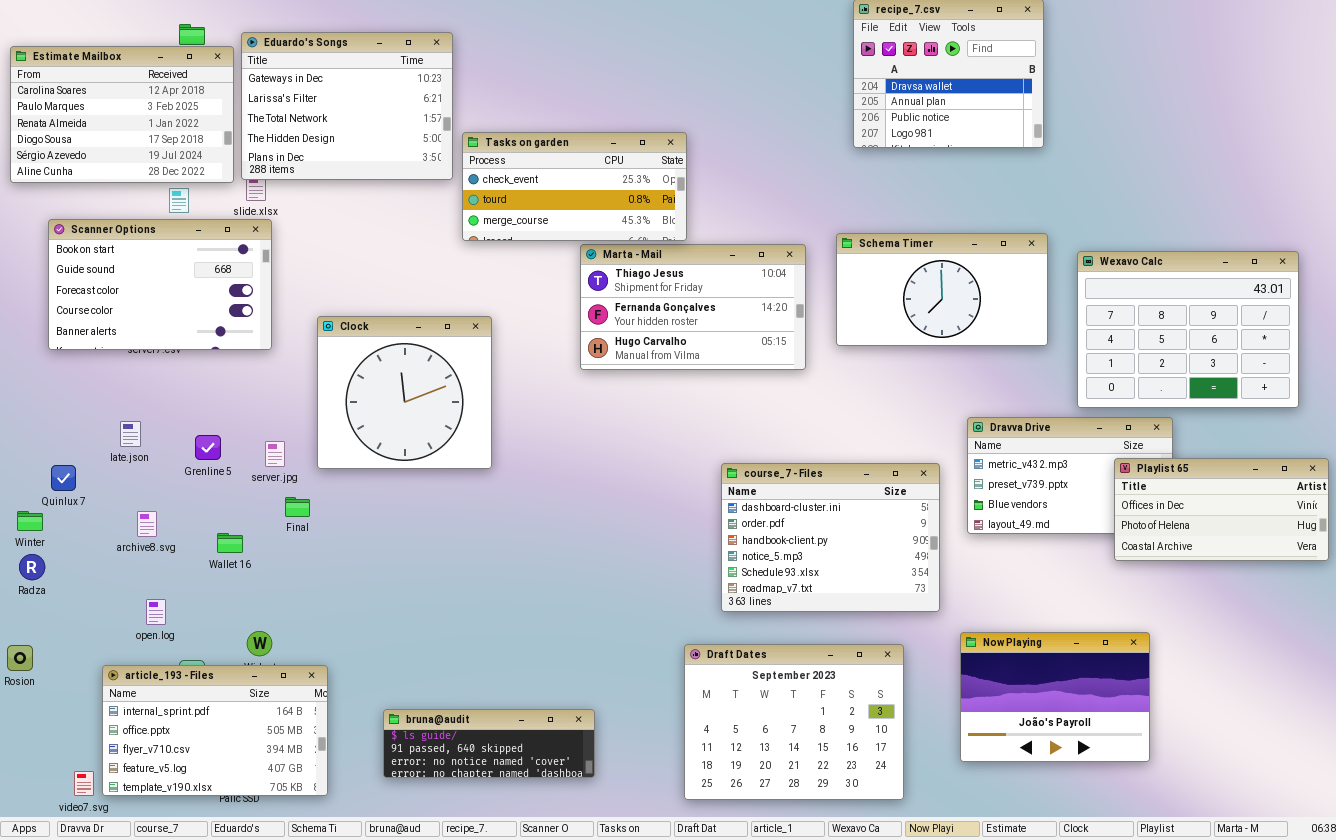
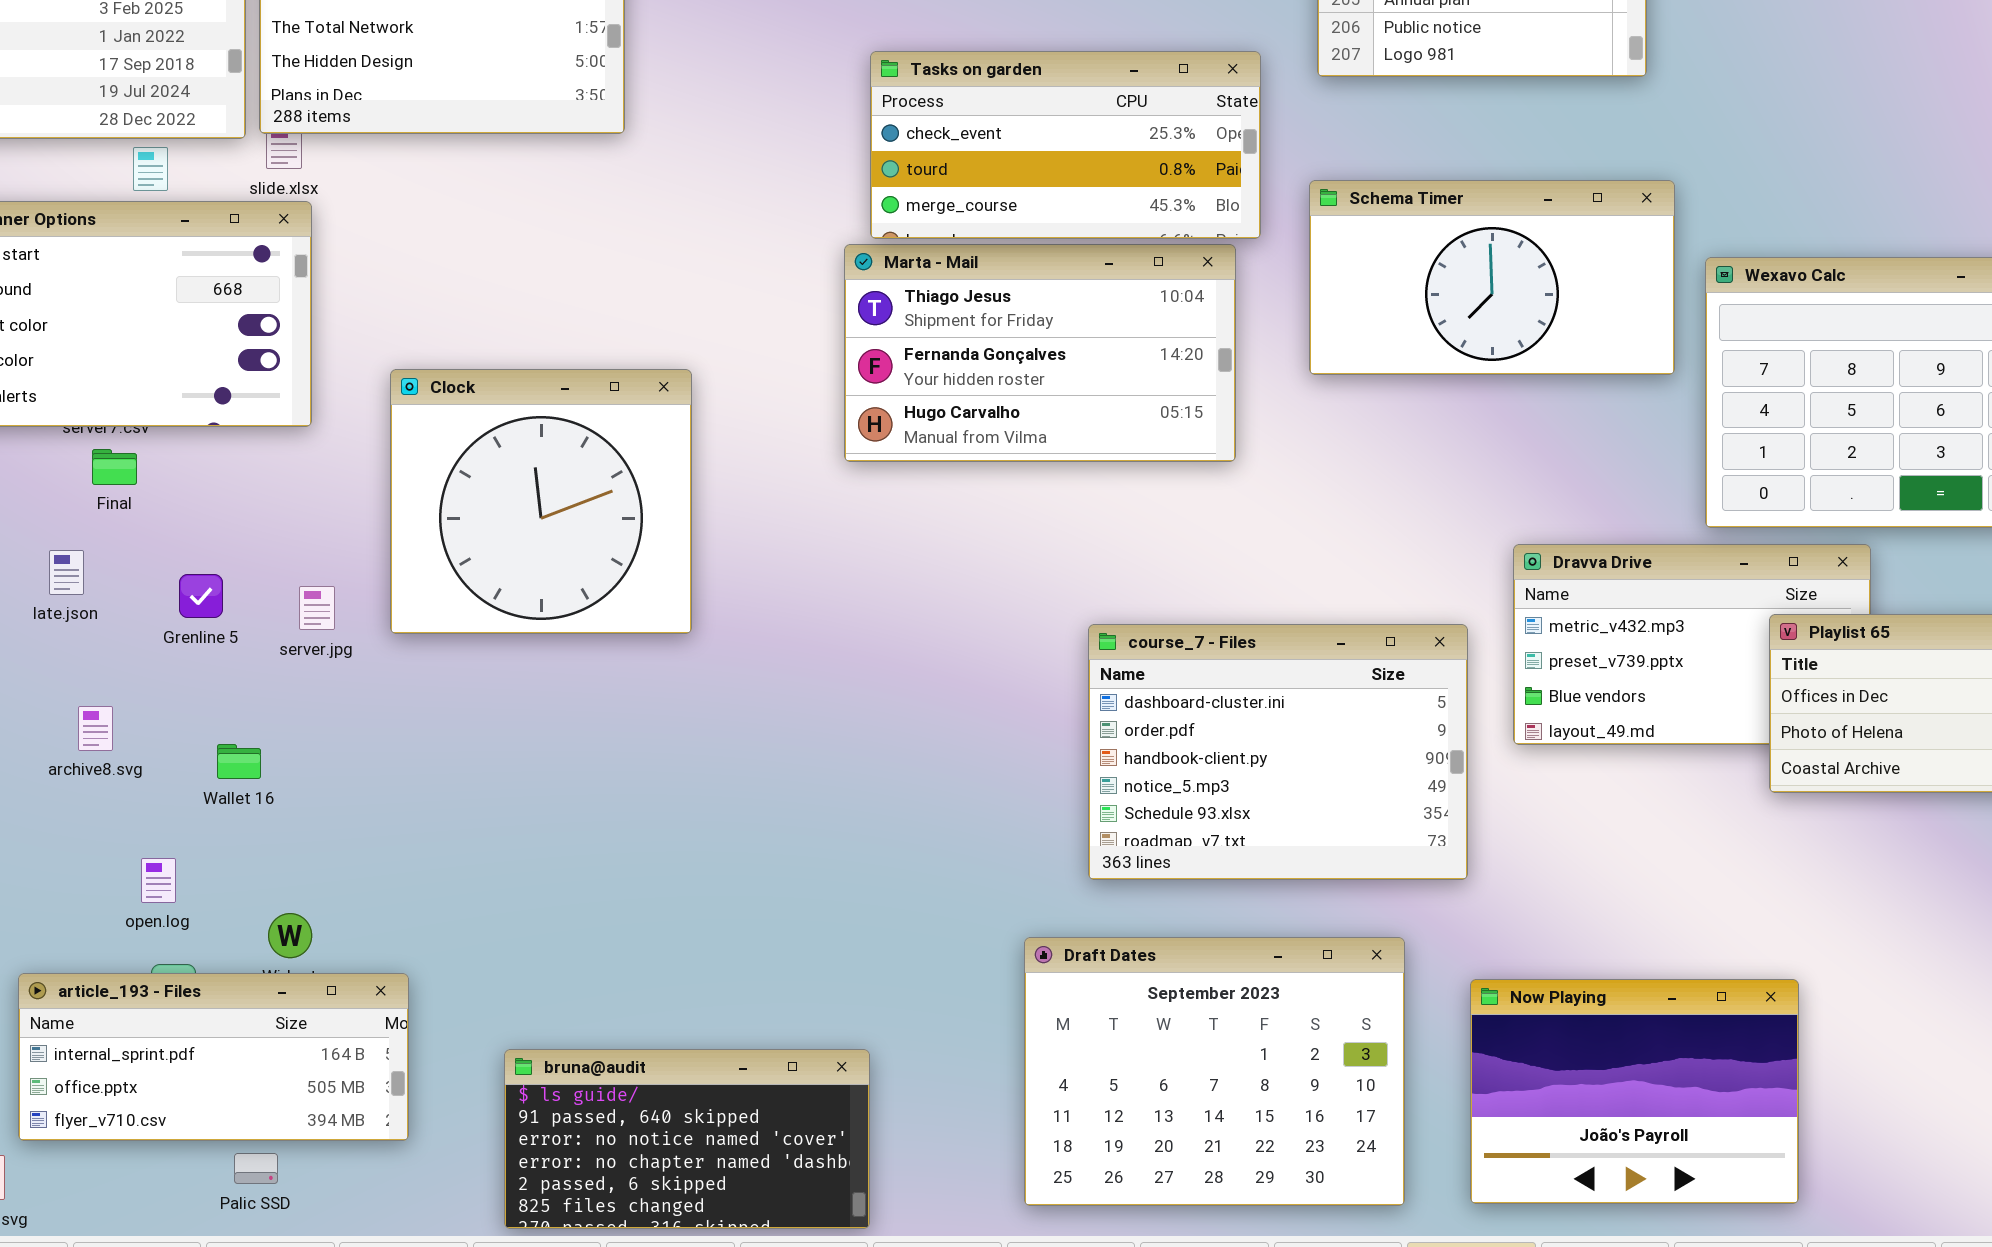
Tasks on garden: [462,132,687,241] -> [870,51,1261,239], moved
Schema Timer: [836,233,1048,346] -> [1309,180,1675,375], moved
Final: [285,497,310,517] -> [92,449,137,485], moved
open.log: [146,599,166,625] -> [141,858,176,903], moved
Now Playing: [960,632,1150,762] -> [1470,979,1799,1204], moved
article_193 - Files: [102,665,328,796] -> [18,973,409,1141], resized
bruna@audit: [383,709,595,778] -> [504,1049,870,1229], resized

